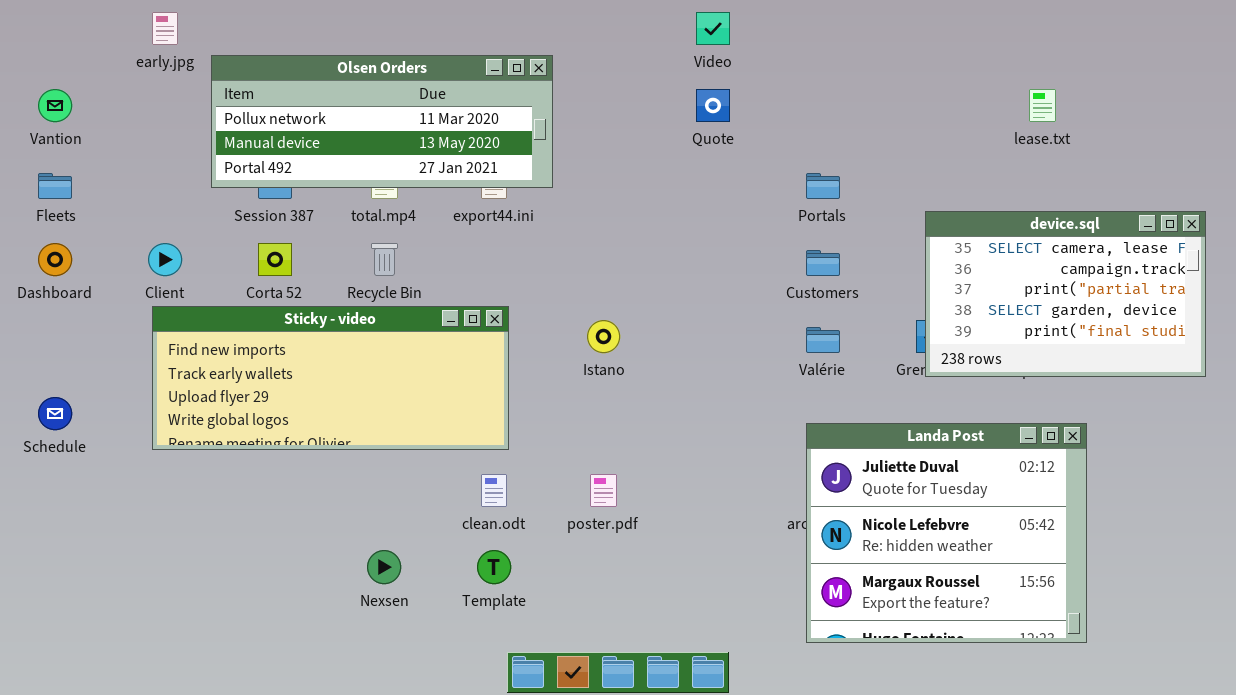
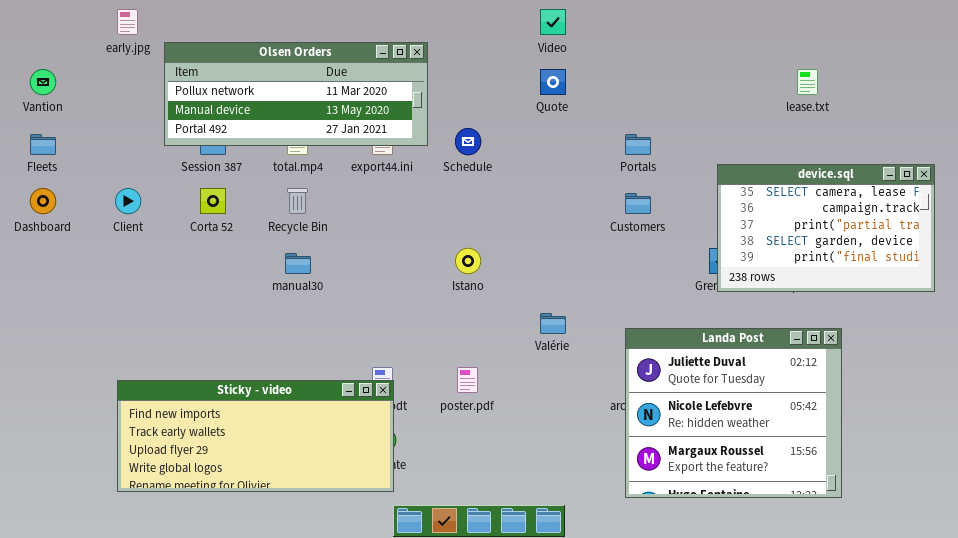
Sticky - video: [152,306,509,450] -> [117,380,394,492], moved
Valérie: [806,327,840,353] -> [540,313,566,334], moved
Schedule: [38,397,72,430] -> [455,128,481,155], moved

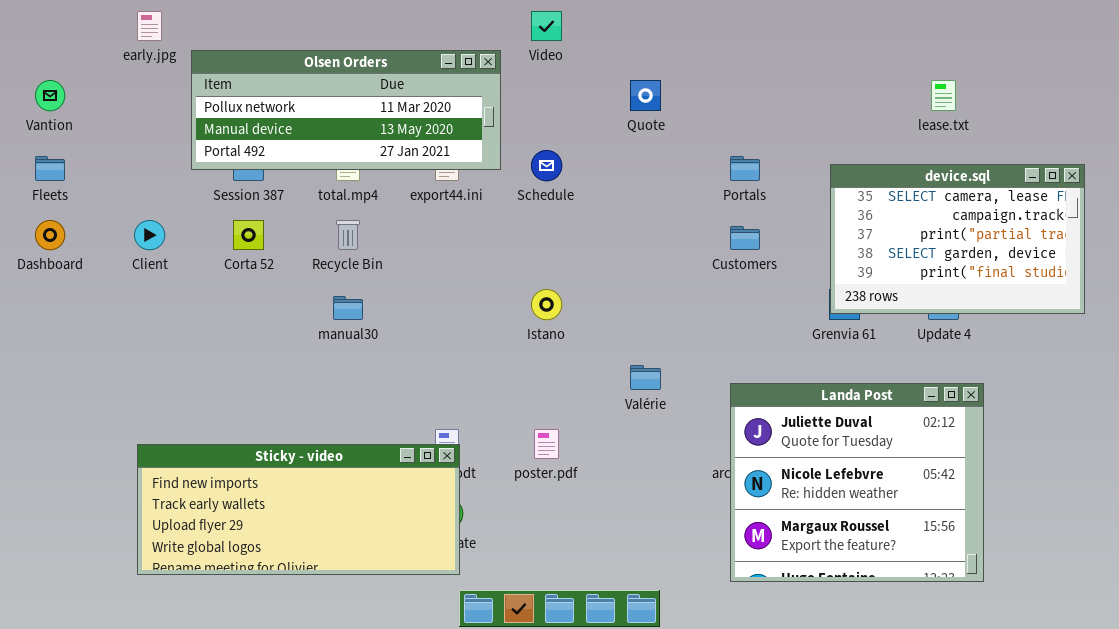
Video: [540,9,566,35] -> [531,11,562,41], moved
device.sql: [717,164,935,292] -> [830,164,1085,314], moved

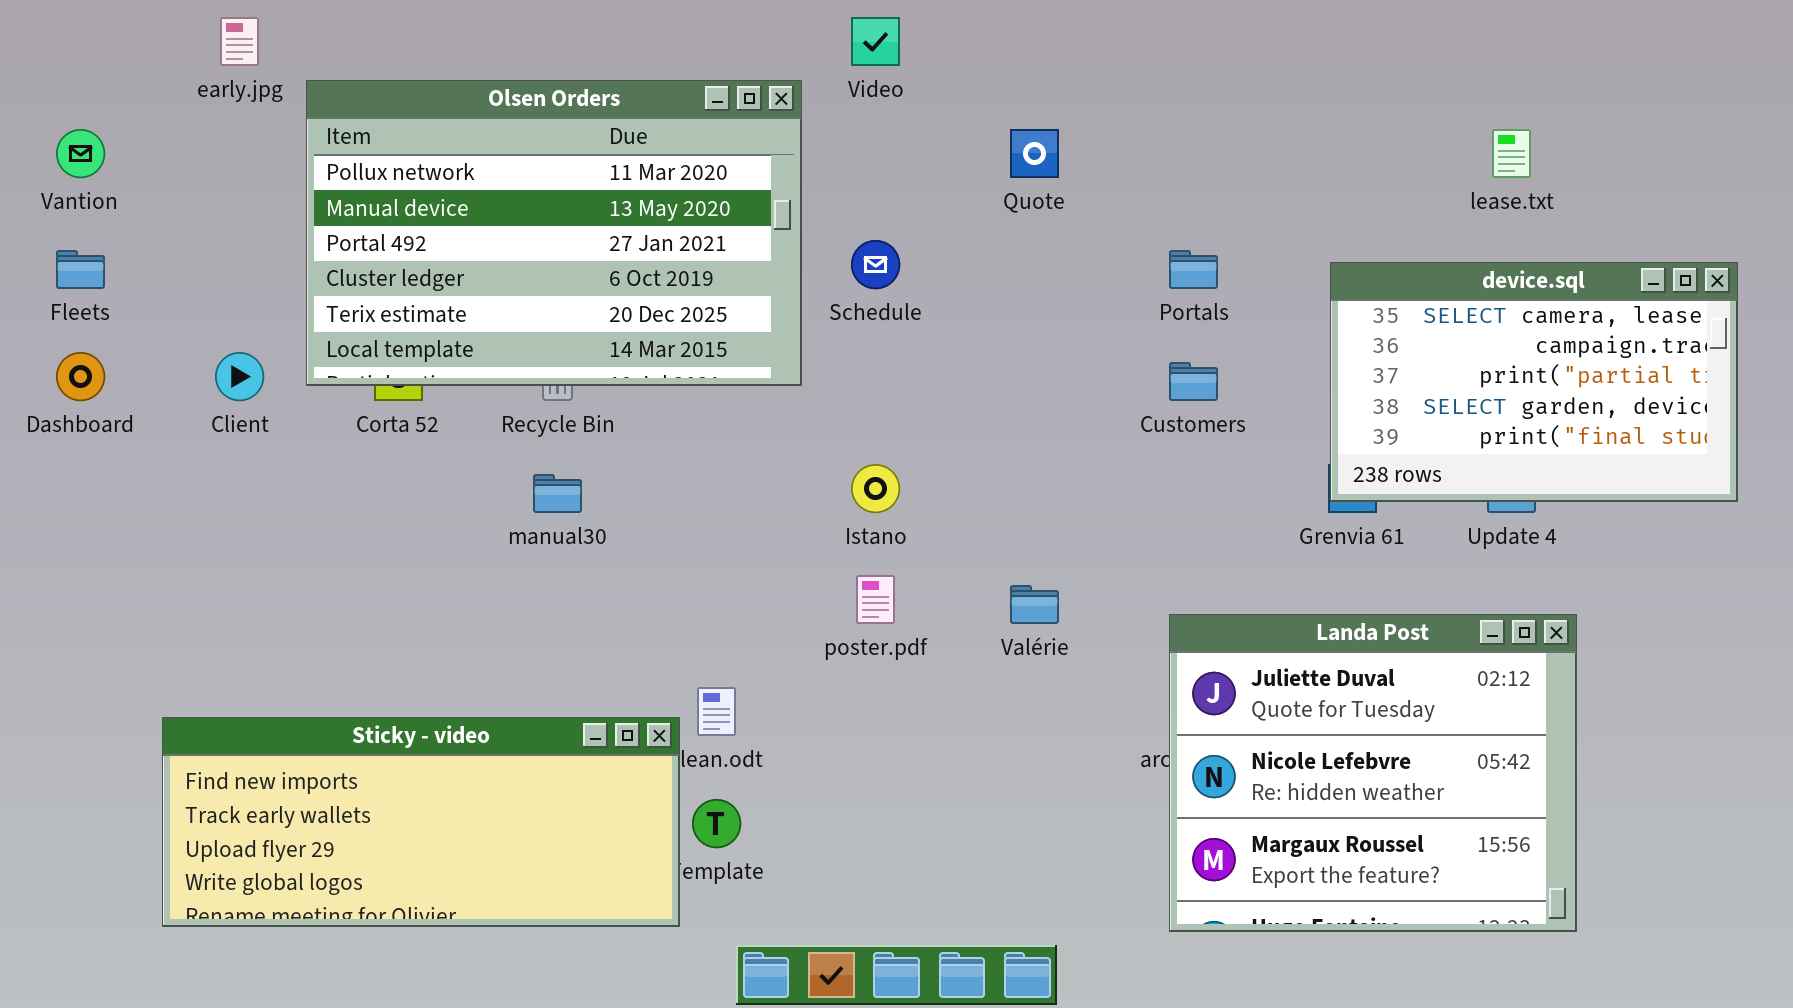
Olsen Orders: [191,50,501,170] -> [306,80,802,386], resized
poster.pdf: [534,429,559,459] -> [856,575,895,624], moved
Sticky - video: [137,444,460,575] -> [162,717,680,927], moved

